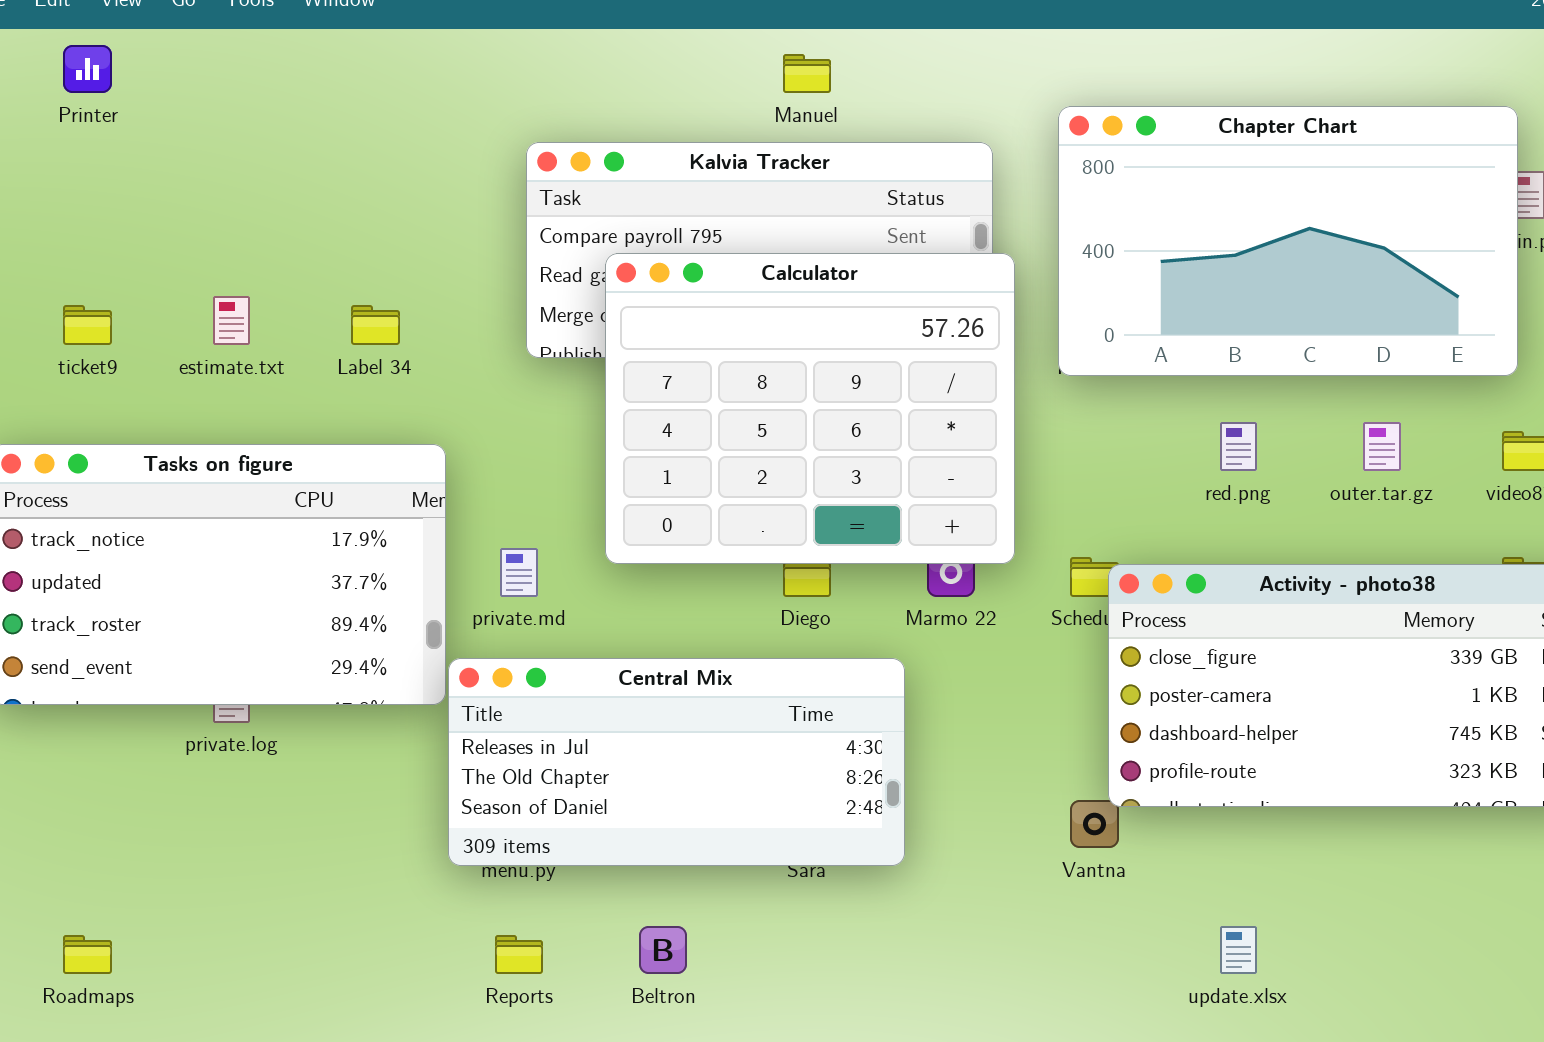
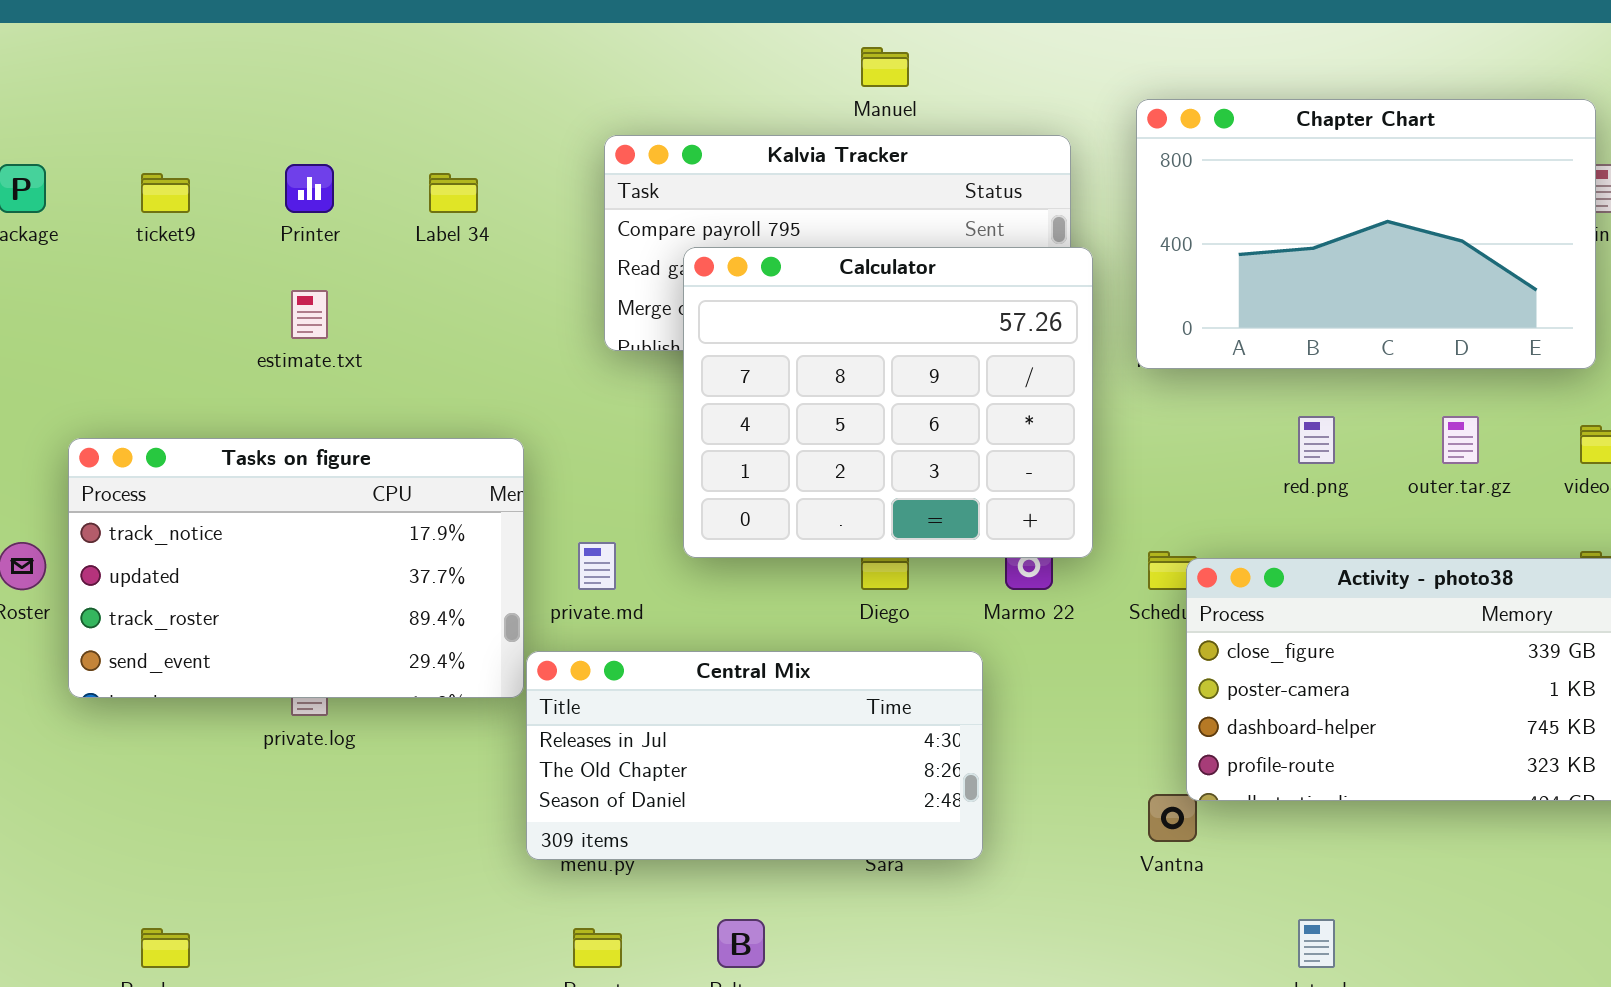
Printer: [63,45,112,93] -> [285,164,334,213], moved
ticket9: [63,305,112,345] -> [141,173,190,213], moved
Label 34: [351,305,400,345] -> [429,173,478,213], moved

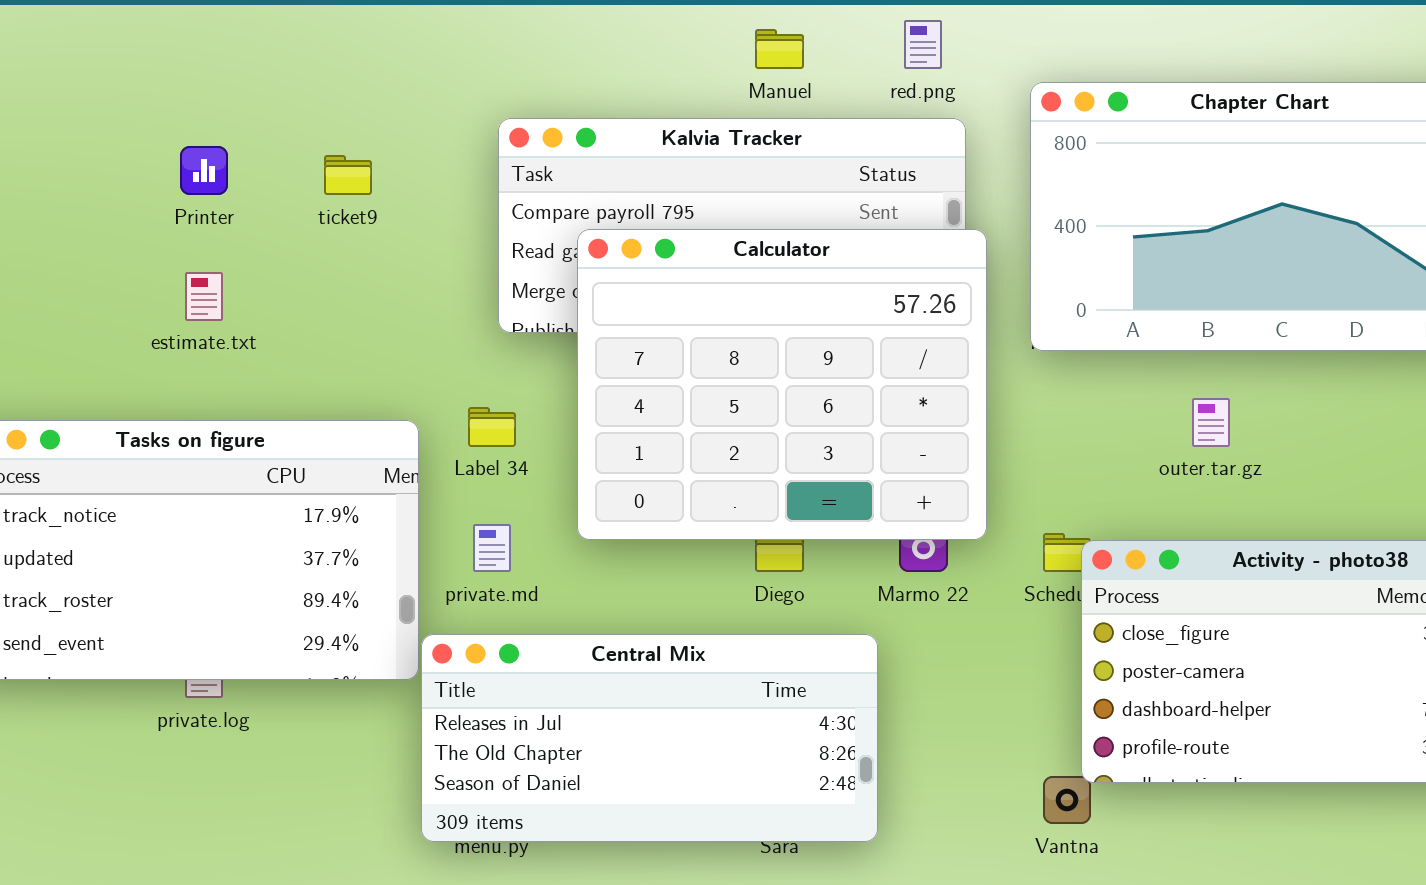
ticket9: [141,173,190,213] -> [324,155,372,195], moved
Label 34: [429,173,478,213] -> [468,407,516,447], moved
red.png: [1298,416,1335,464] -> [904,20,942,69], moved
outer.tar.gz: [1442,416,1479,464] -> [1192,398,1230,447], moved

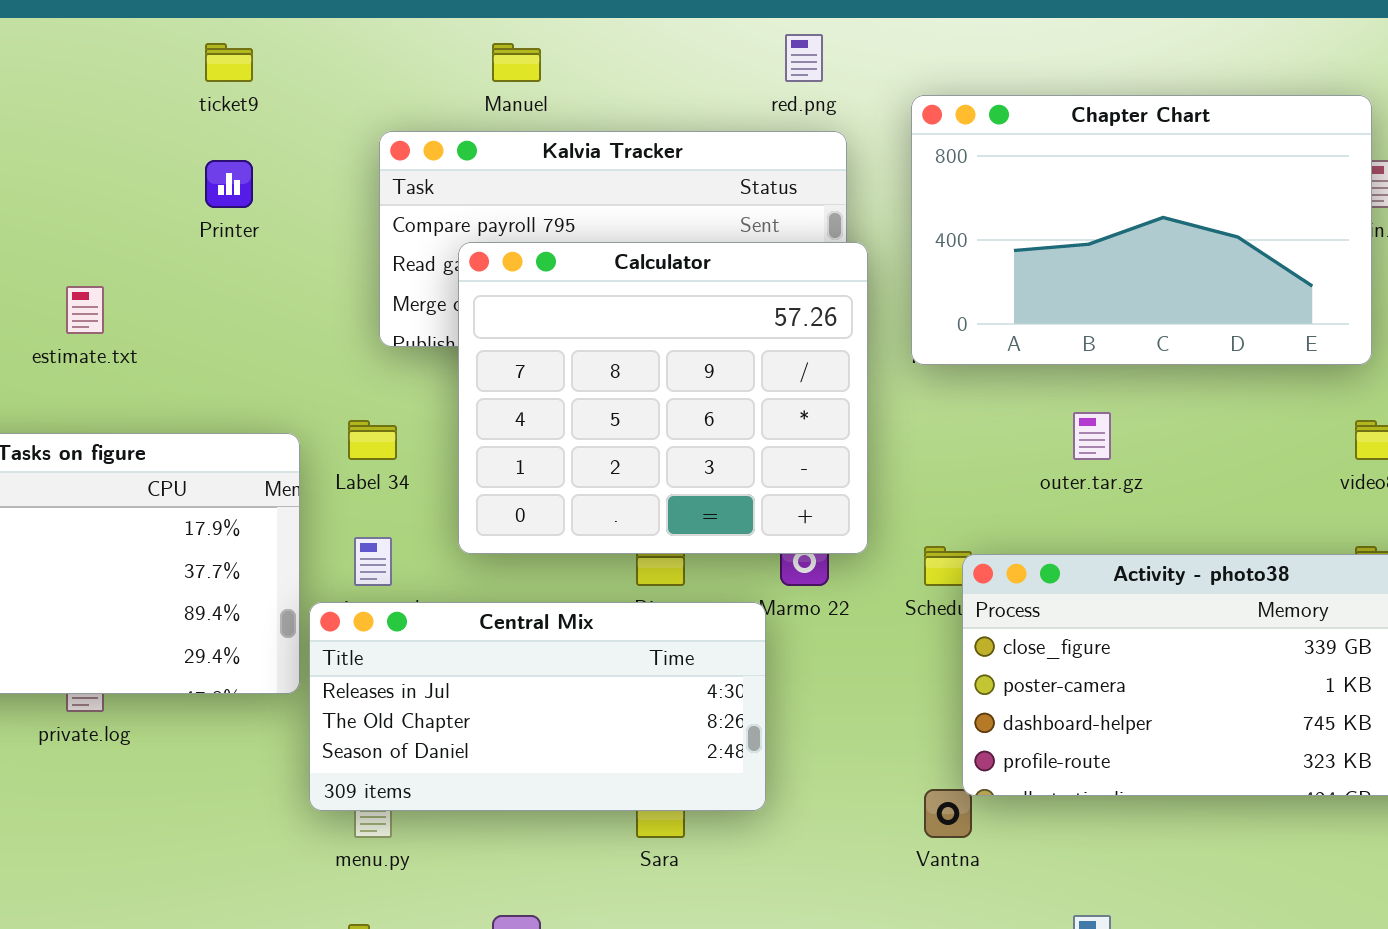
Manuel: [755,29,804,69] -> [492,43,541,82], moved
Printer: [180,146,228,195] -> [205,160,253,208], moved
ticket9: [324,155,372,195] -> [205,43,253,82], moved
Central Mix: [421,634,878,842] -> [309,602,766,811], moved

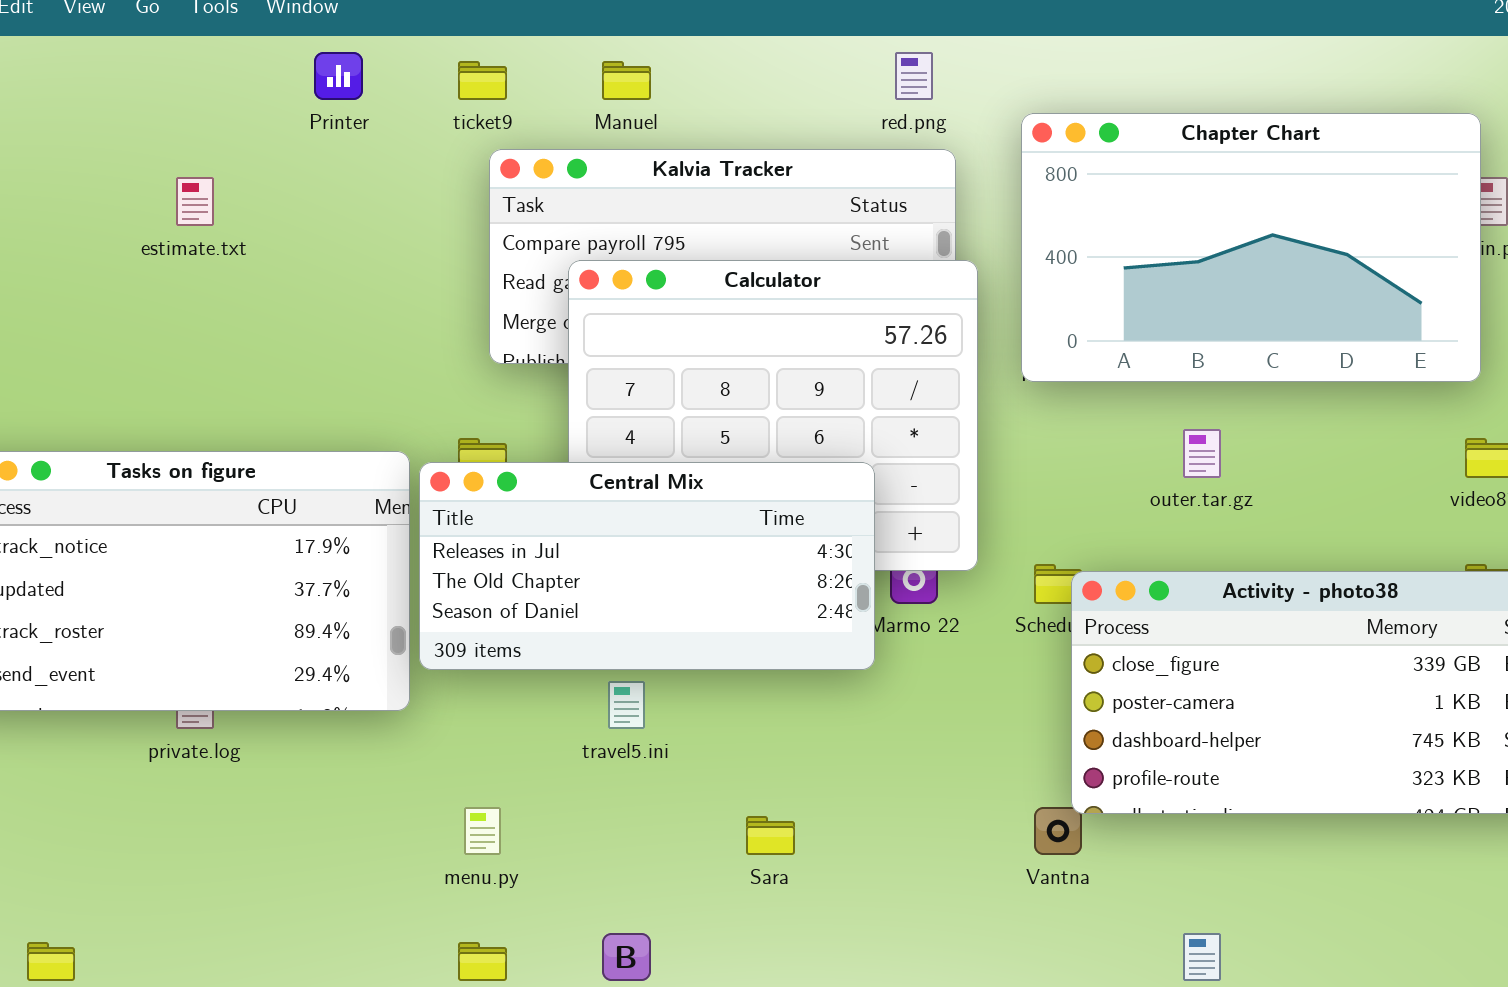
ticket9: [205,43,253,82] -> [458,61,507,100], moved
Printer: [205,160,253,208] -> [314,52,363,100], moved
estimate.txt: [66,286,104,334] -> [176,177,214,226], moved
Central Mix: [309,602,766,811] -> [419,462,875,670], moved

